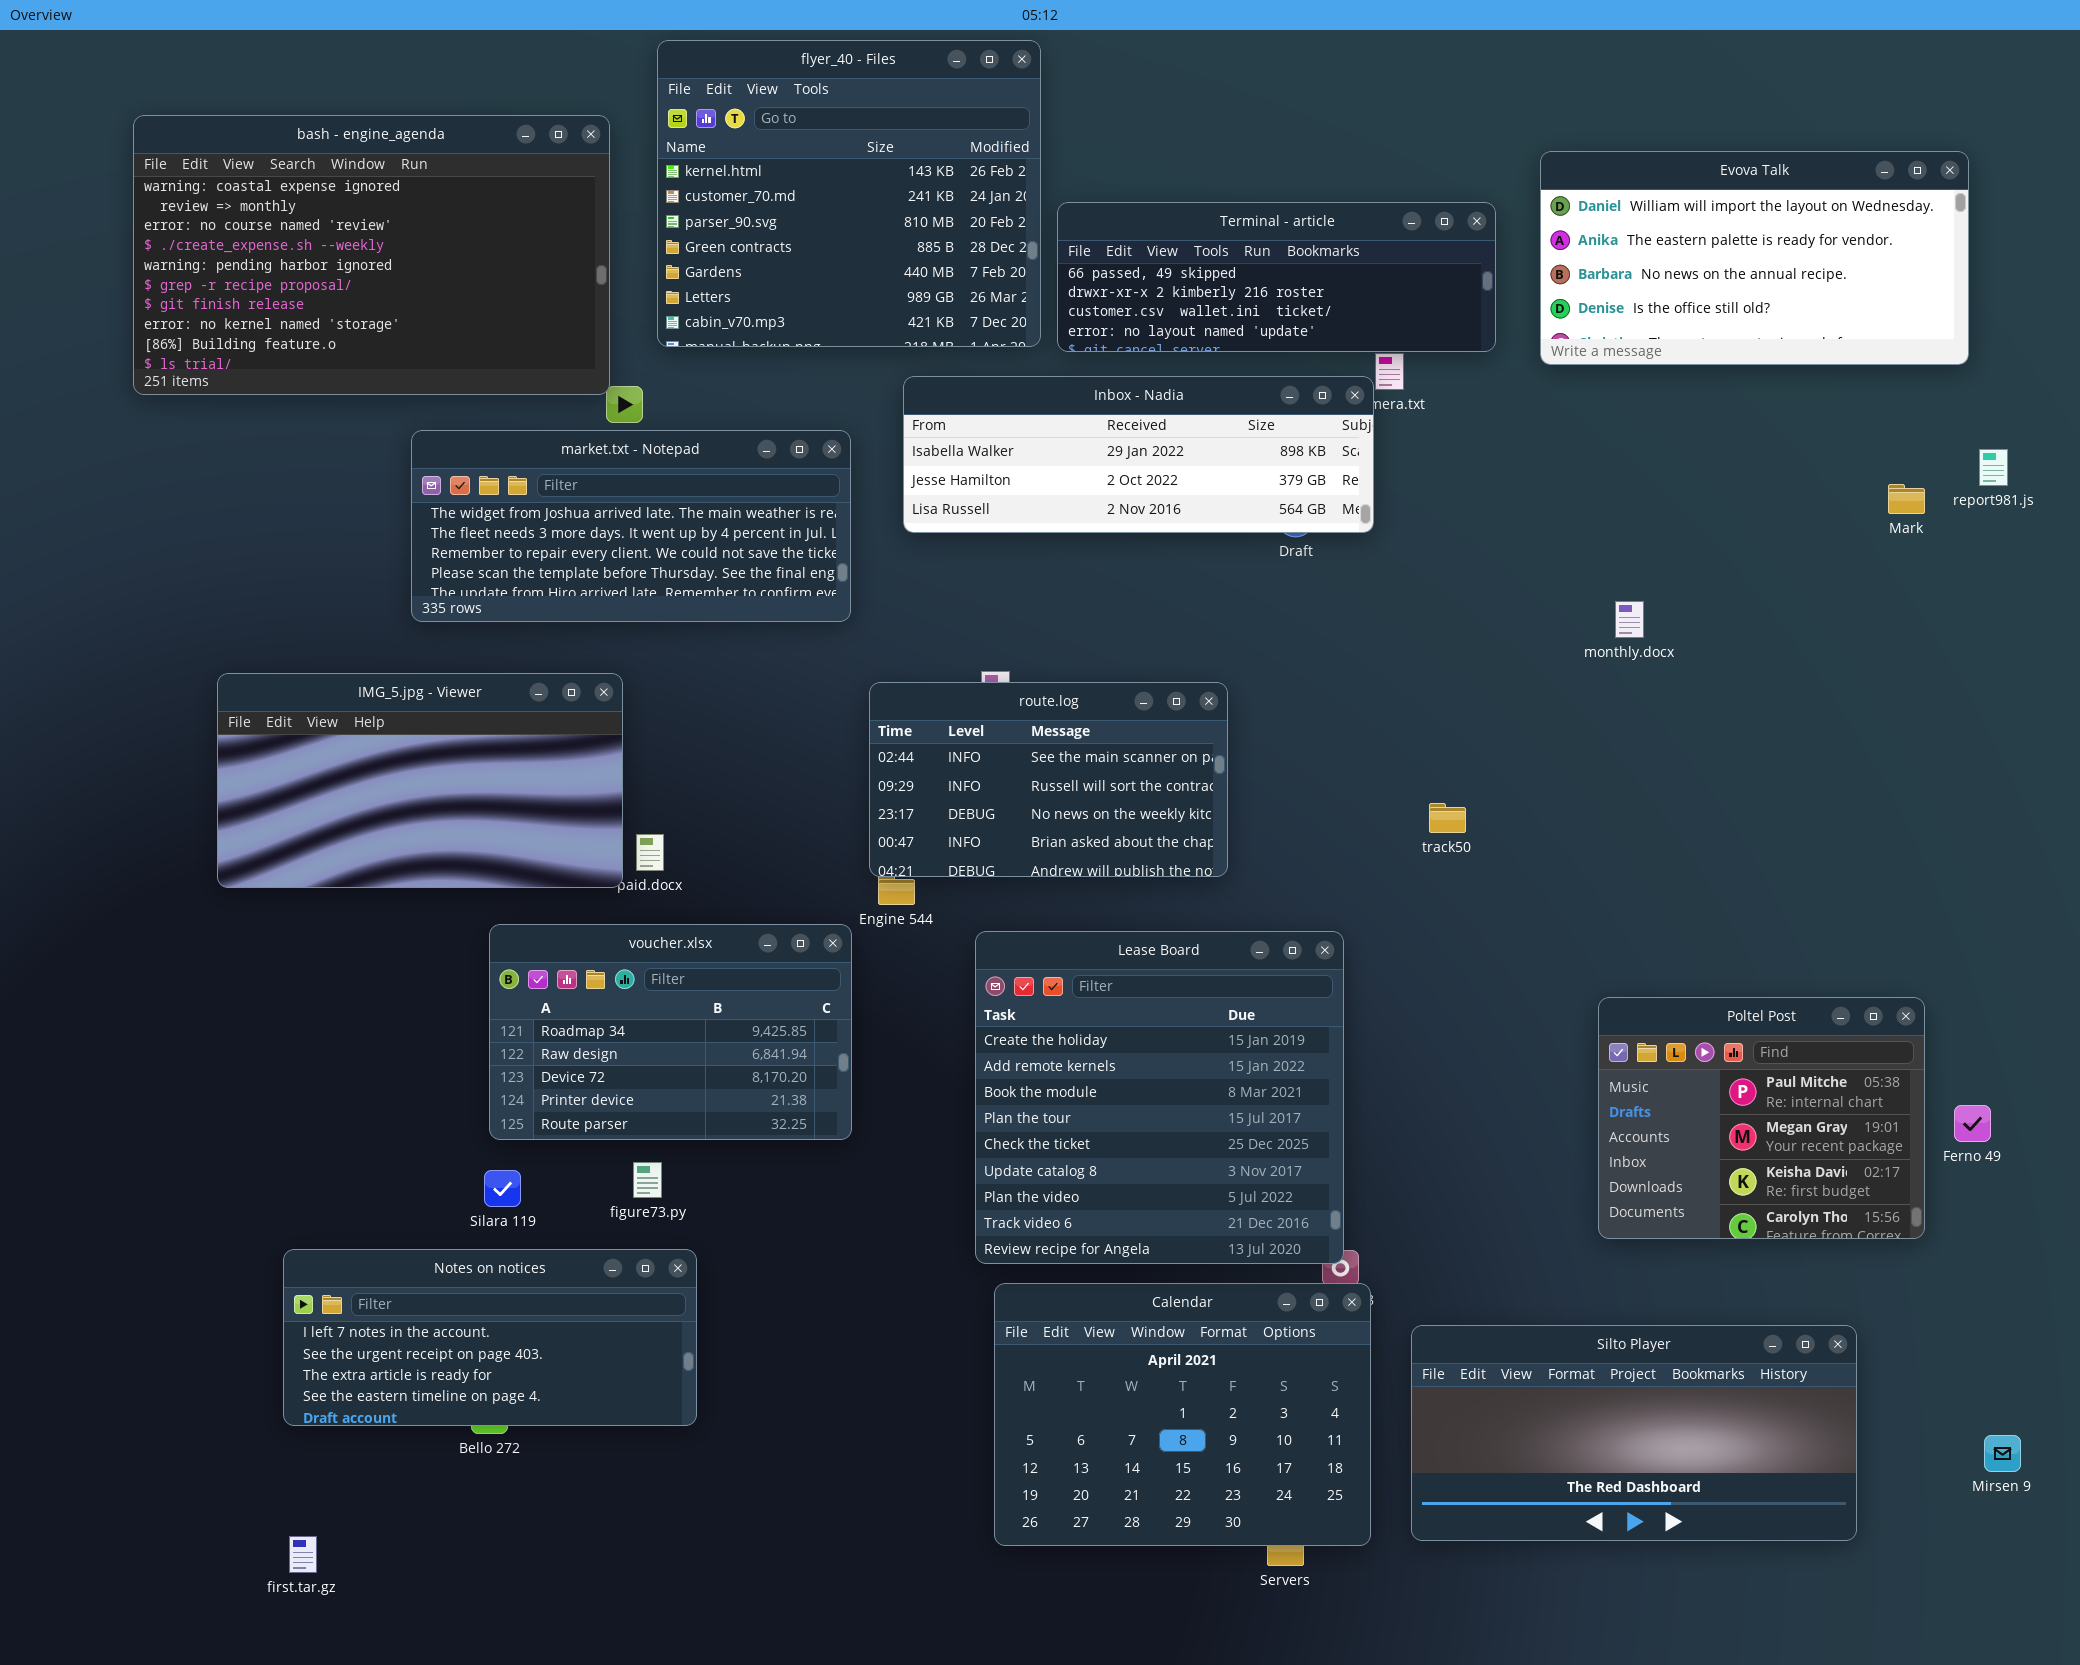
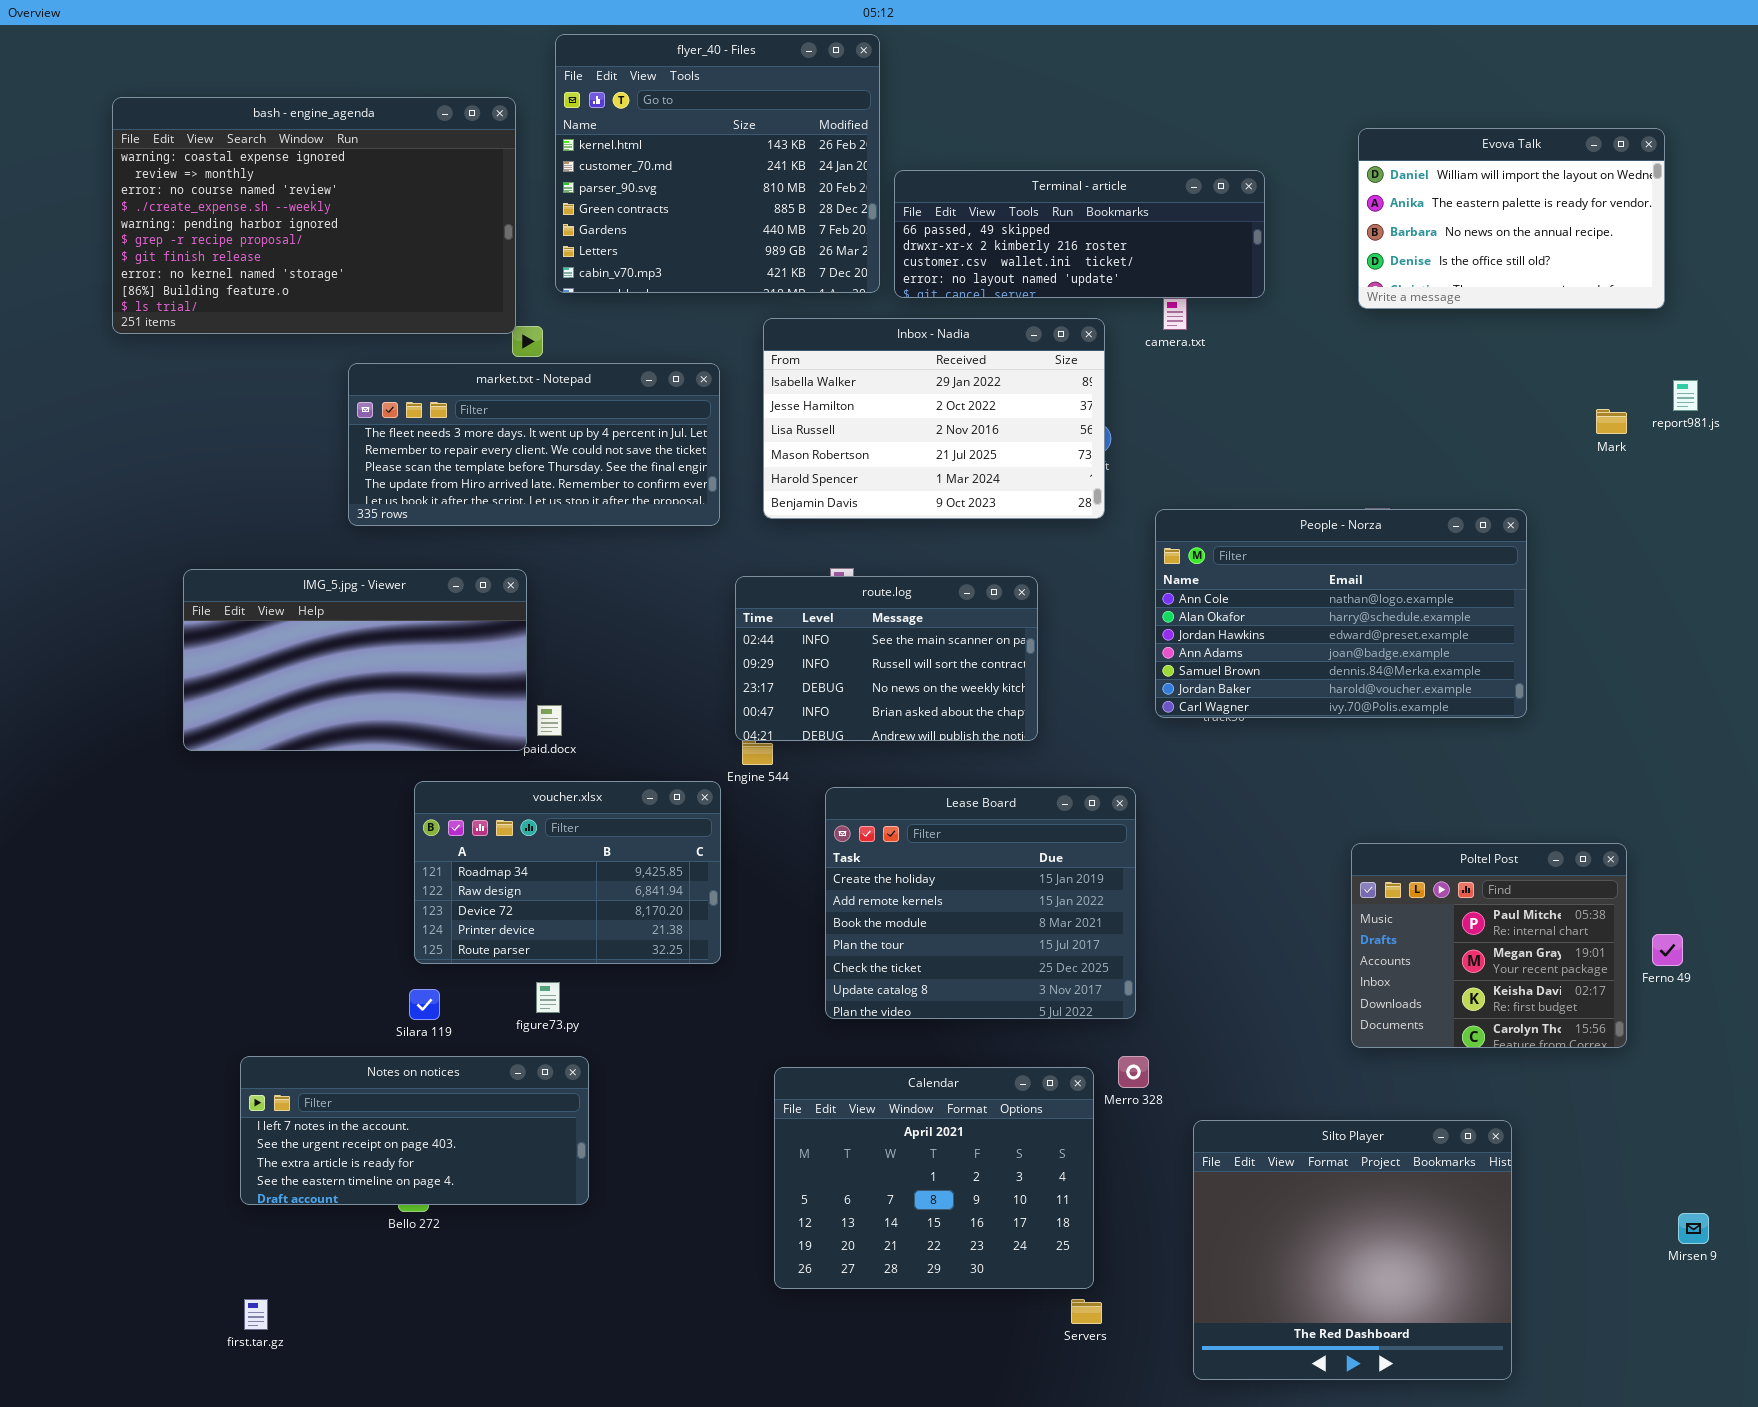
Evova Talk: [1540,151,1969,365] -> [1358,128,1665,309], resized
Inbox - Nadia: [903,376,1374,533] -> [763,318,1105,519], resized
market.txt - Notepad: [411,430,851,622] -> [348,363,720,526], scrolled down 1 row
People - Norza: none -> [1155,509,1527,718], opened
Lease Board: [975,931,1344,1264] -> [825,787,1136,1019], resized
Calendar: [994,1283,1371,1546] -> [774,1067,1094,1289], moved
Silto Player: [1411,1325,1857,1541] -> [1193,1120,1512,1380], resized

